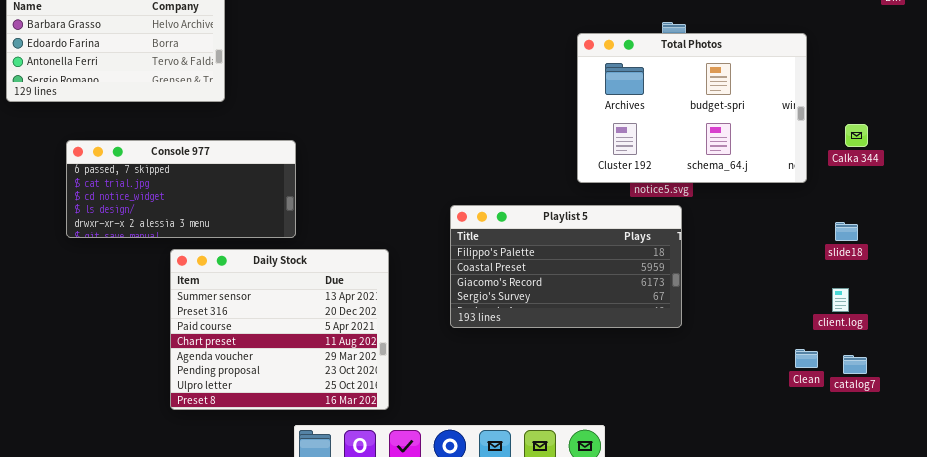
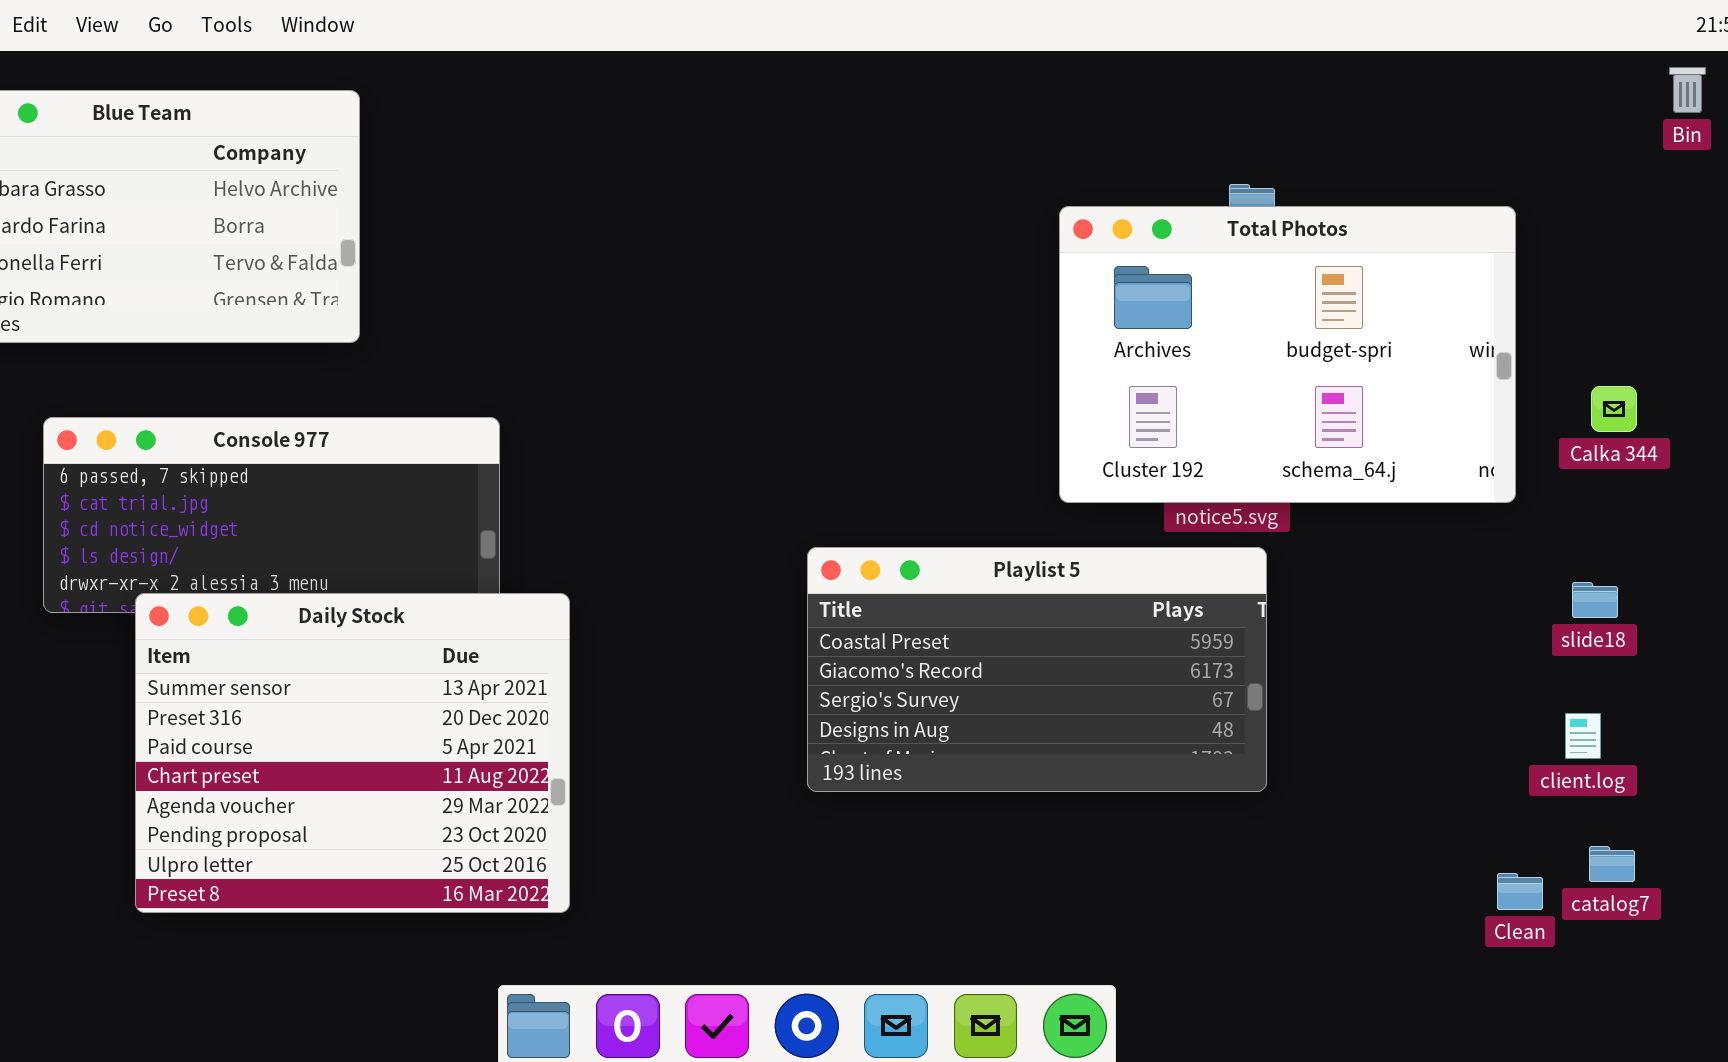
Playlist 5: [450,205,682,328] -> [807,547,1267,792], scrolled down 1 row
Daily Stock: [170,249,389,410] -> [135,593,570,913], moved
Clean: [795,349,818,368] -> [1497,873,1543,910], moved

